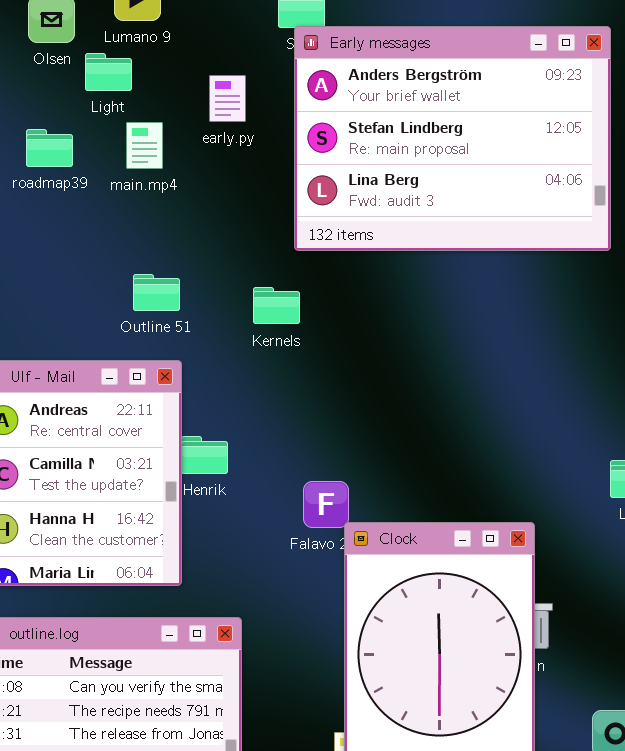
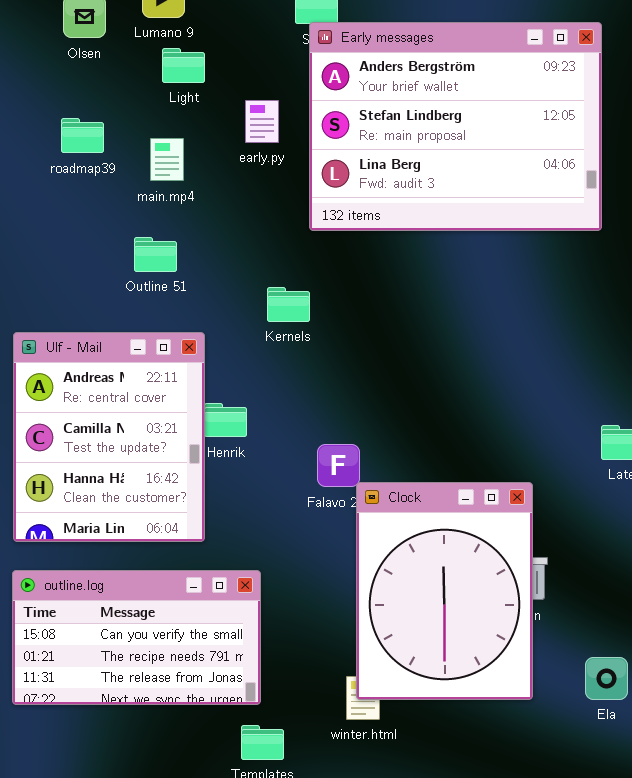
Light: [85,53,132,91] -> [162,48,205,83], moved
early.py: [209,75,246,122] -> [245,100,279,143], moved
main.mp4: [126,122,163,169] -> [150,138,184,181], moved
Outline 51: [133,274,180,311] -> [134,237,177,272], moved
Kernels: [253,287,300,324] -> [267,287,310,322], moved

